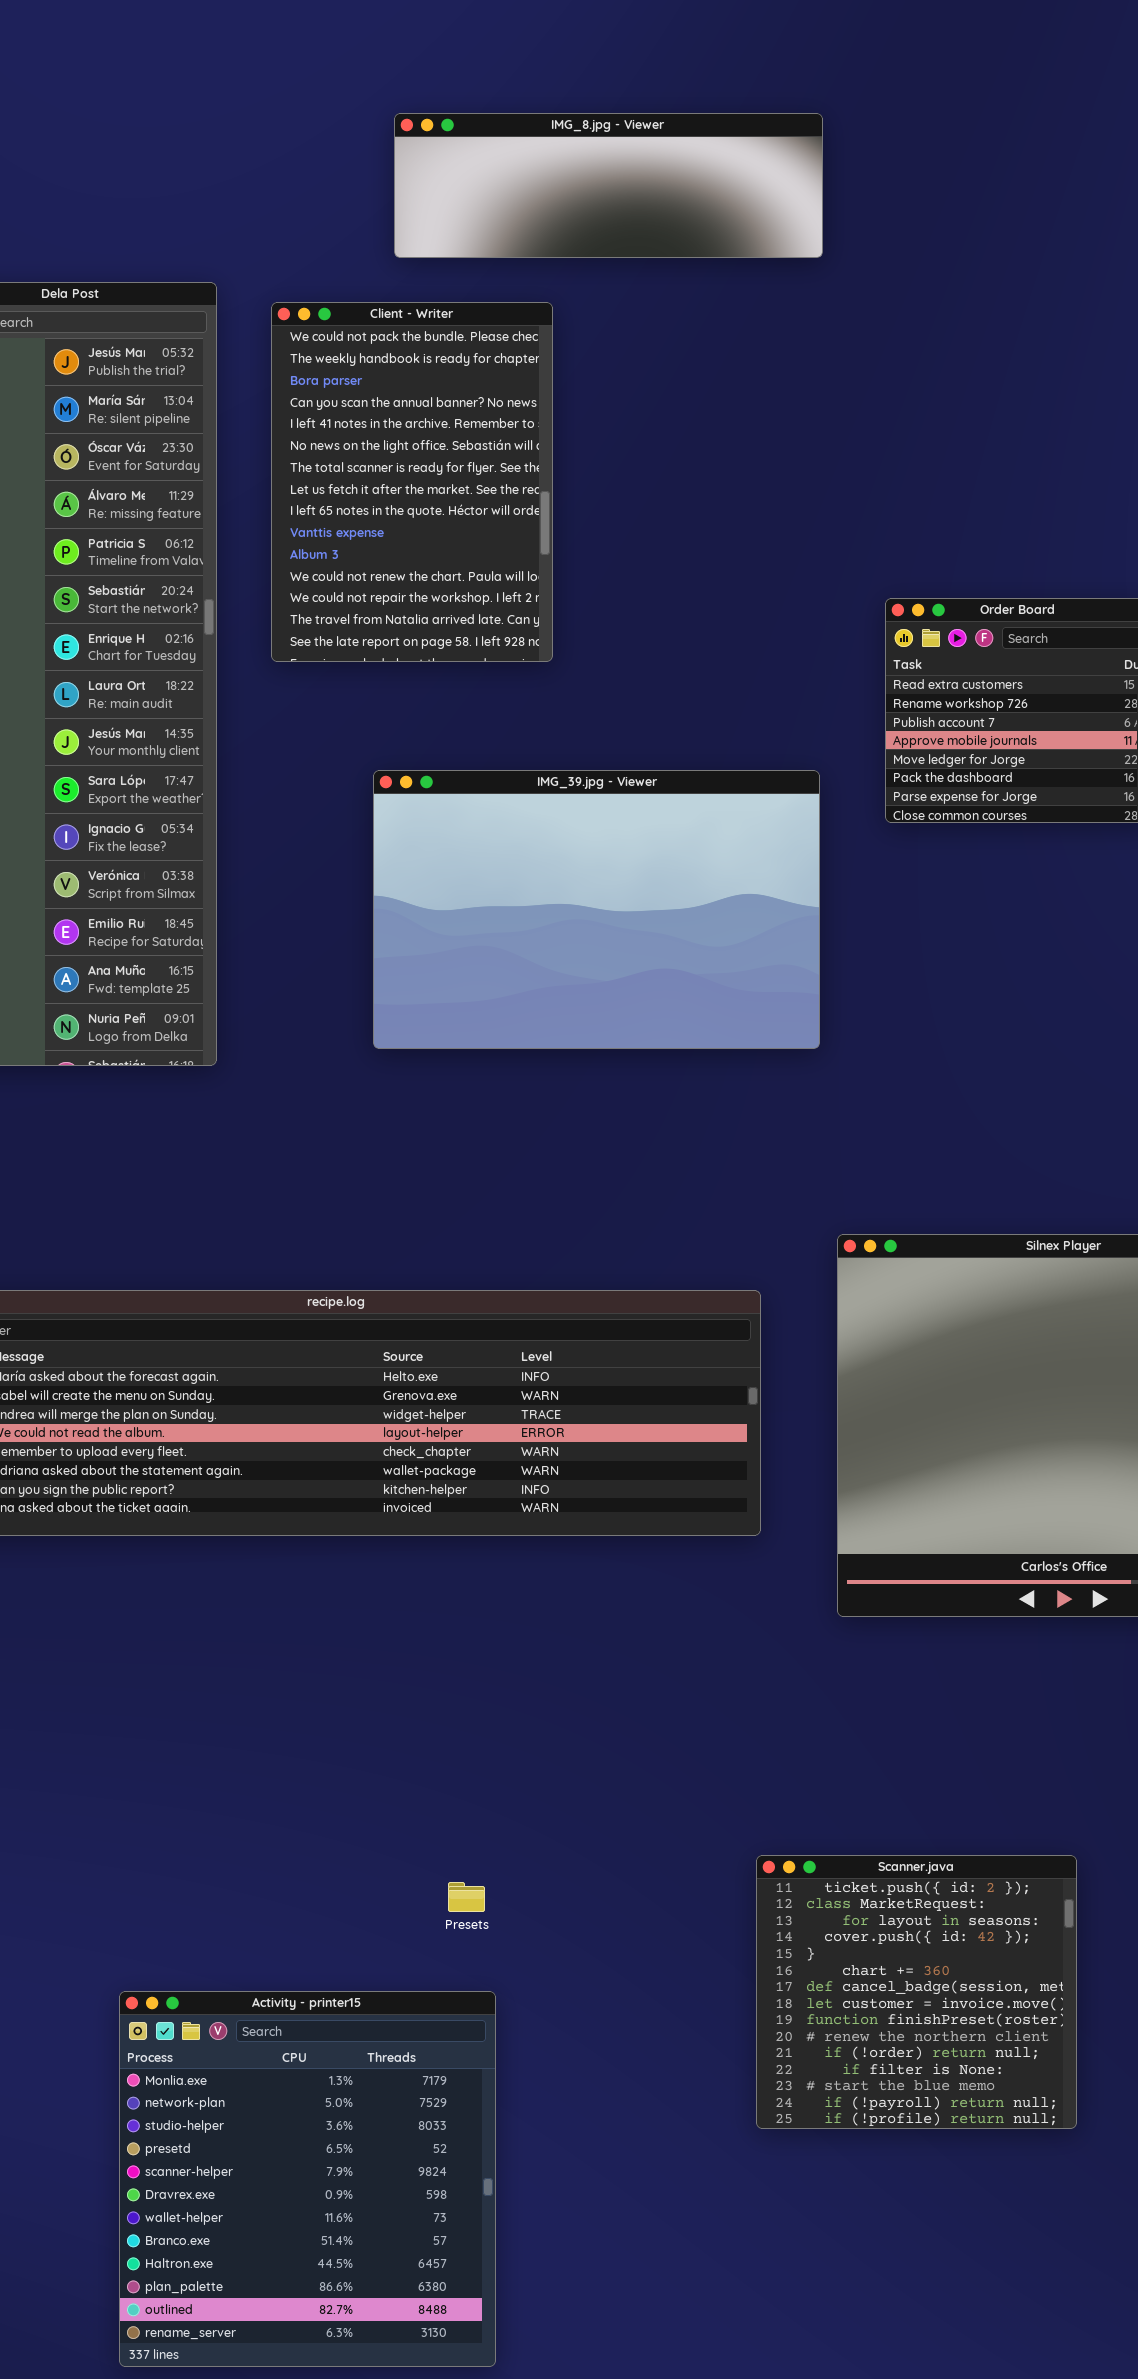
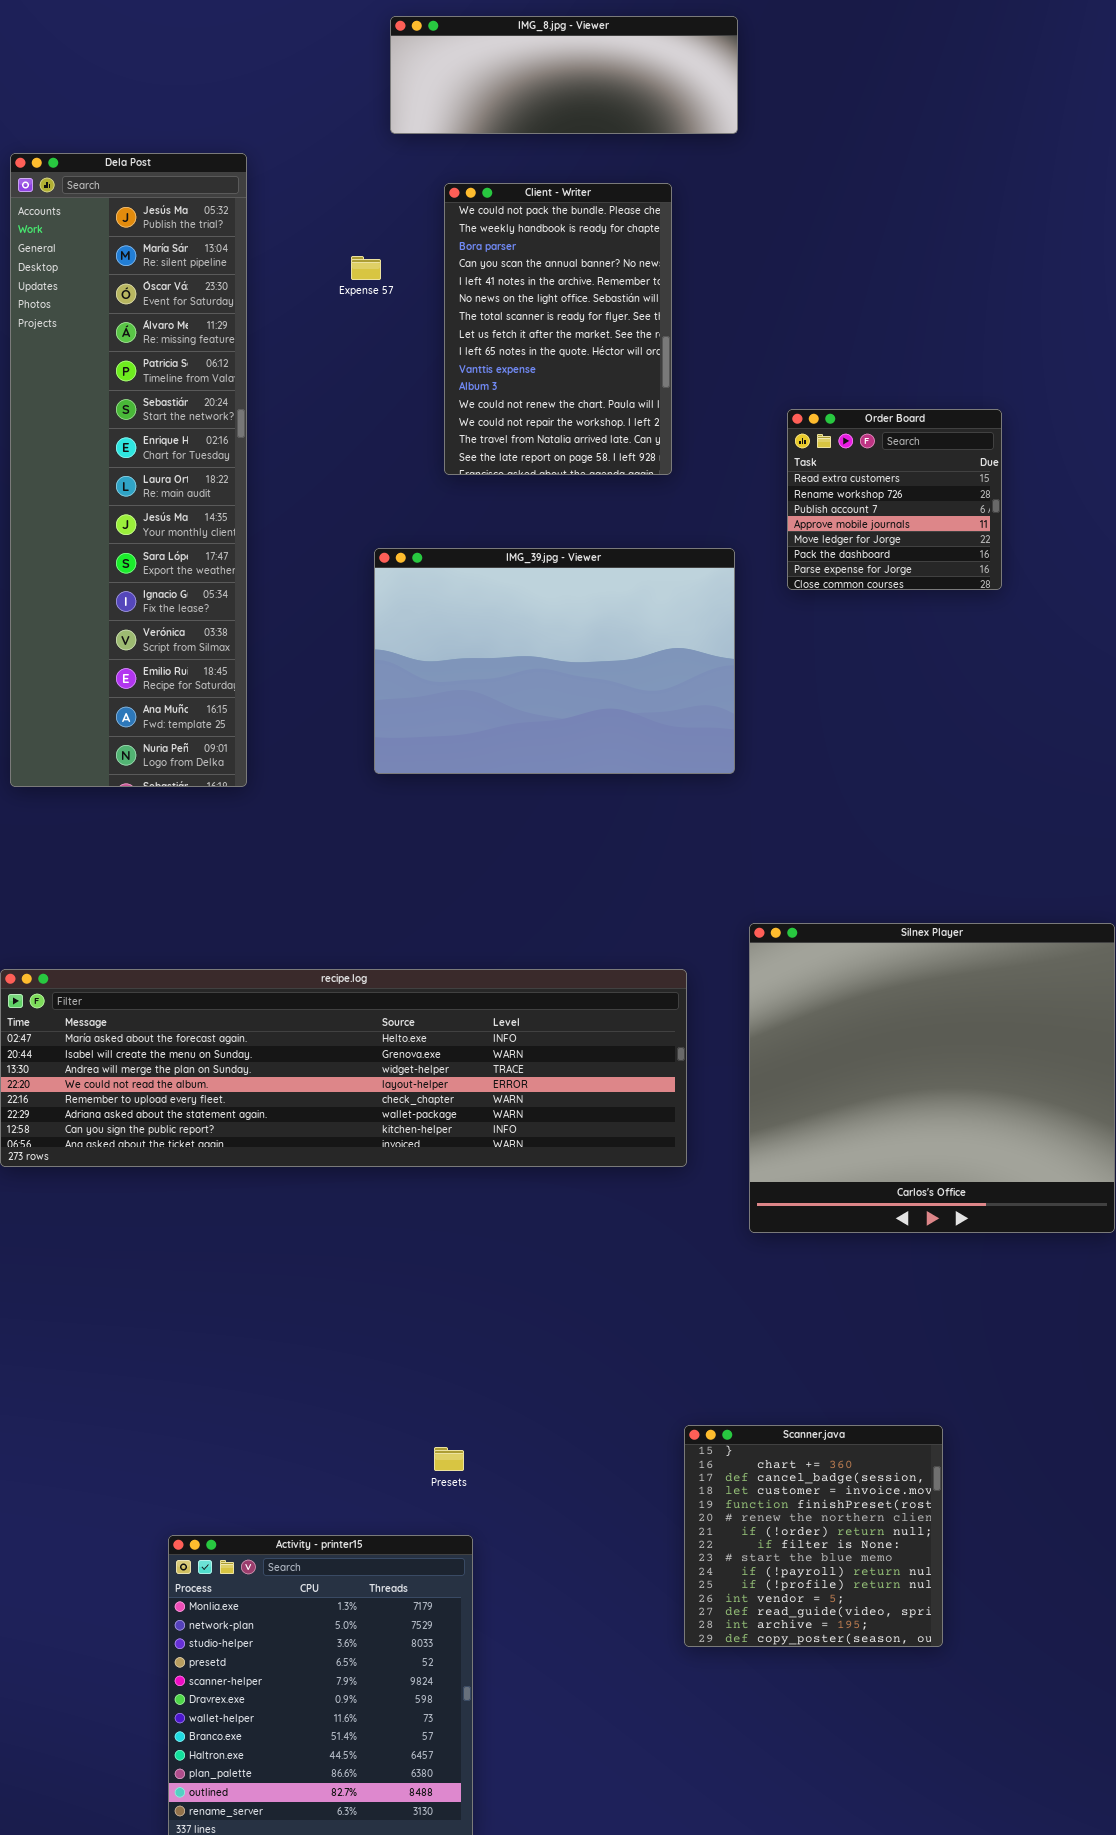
Client - Writer: [271,302,553,662] -> [444,183,672,475], moved
Scanner.java: [756,1855,1077,2129] -> [684,1425,943,1647], scrolled down 4 rows

